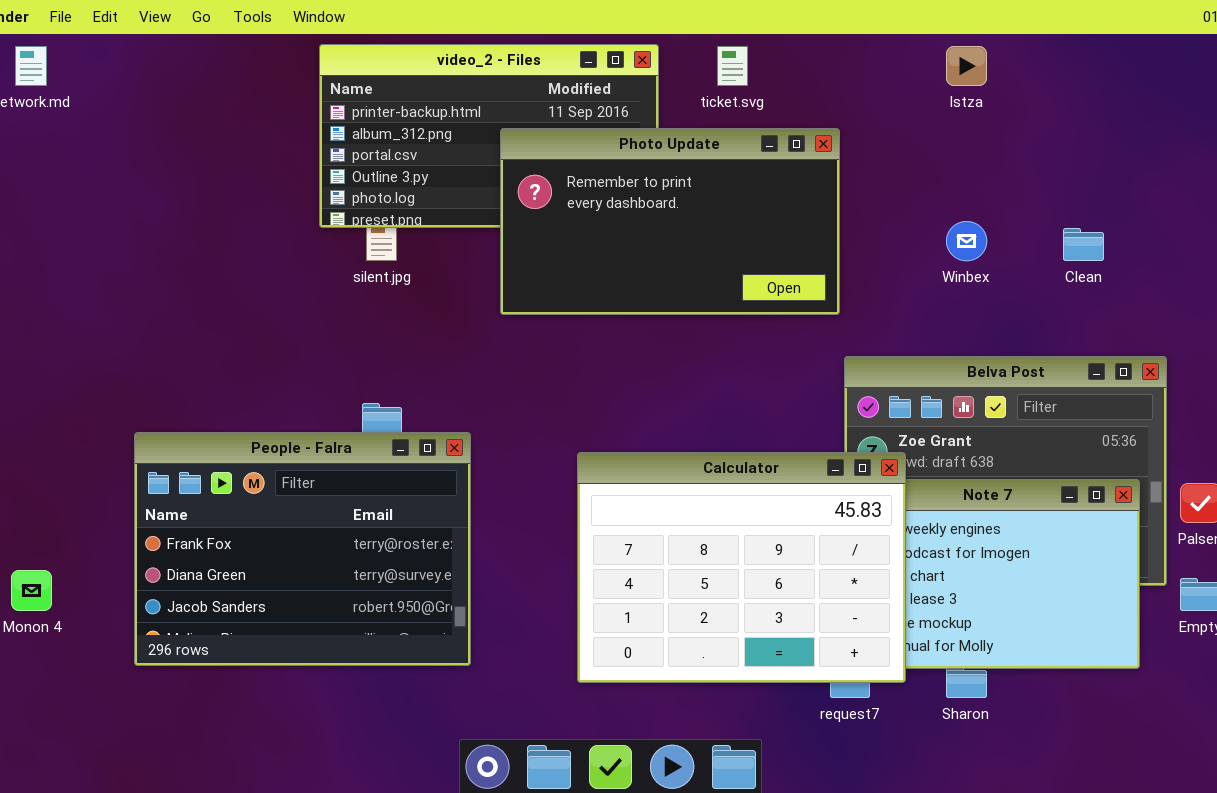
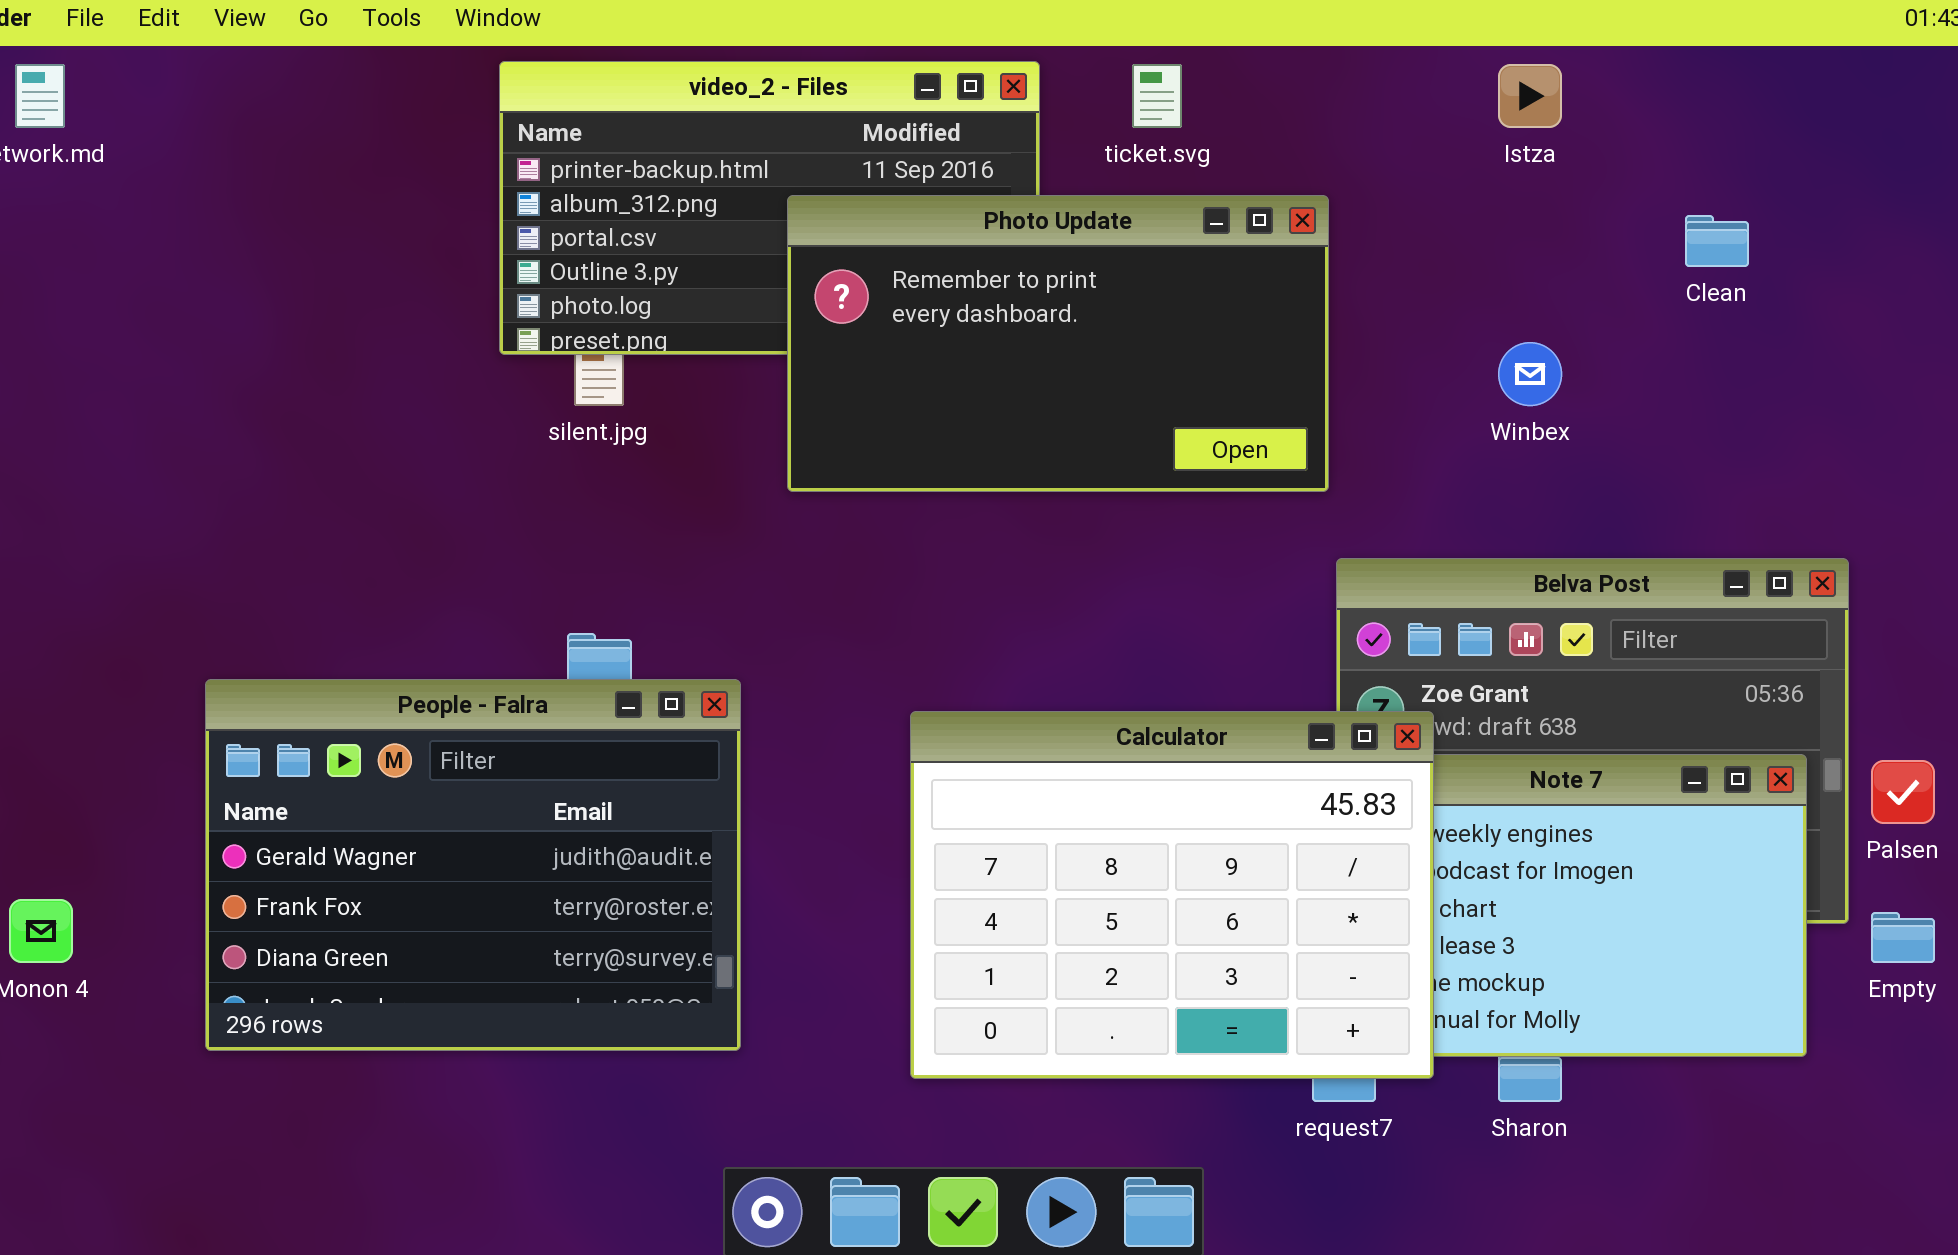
Clean: [1063,228,1104,261] -> [1685,215,1749,267], moved
People - Falra: [134,432,471,666] -> [205,679,741,1051], scrolled up 1 row

